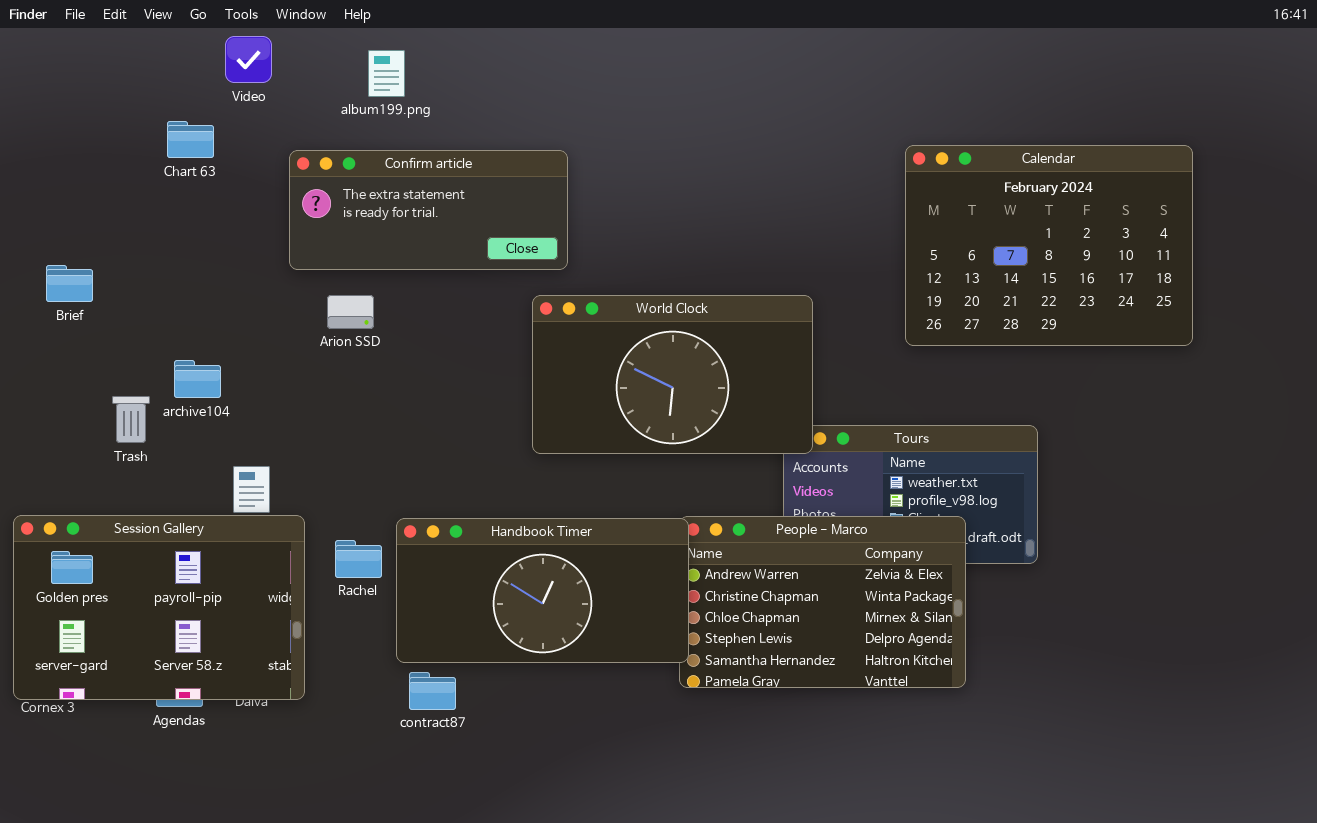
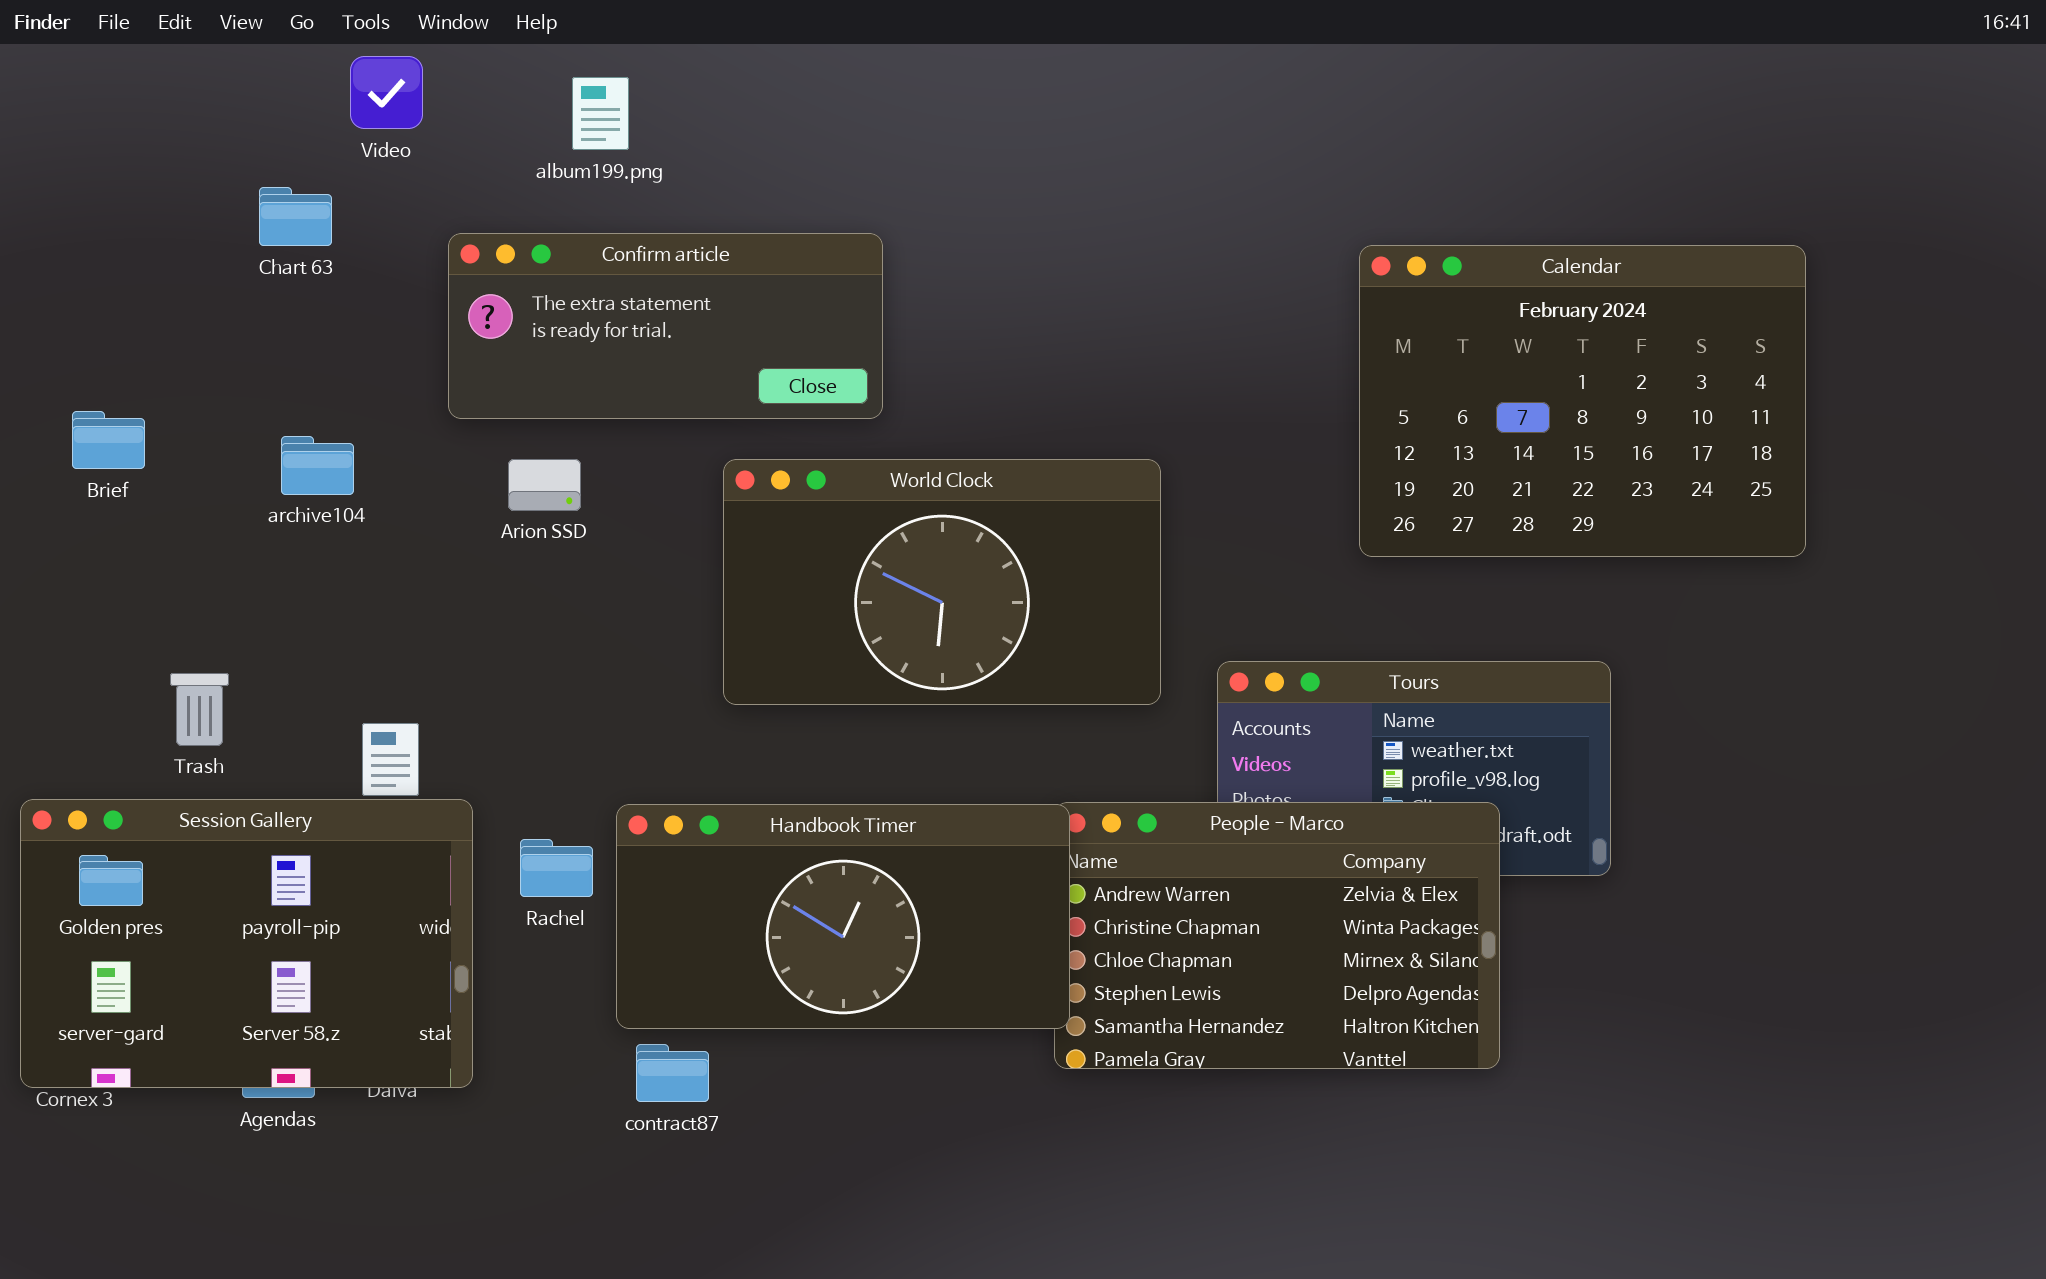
Calendar: [905,145,1193,346] -> [1359,245,1806,557], moved
World Clock: [532,295,813,454] -> [723,459,1161,705], moved
archive104: [174,360,221,398] -> [281,436,354,495], moved
Trash: [112,396,150,443] -> [170,673,229,746], moved

